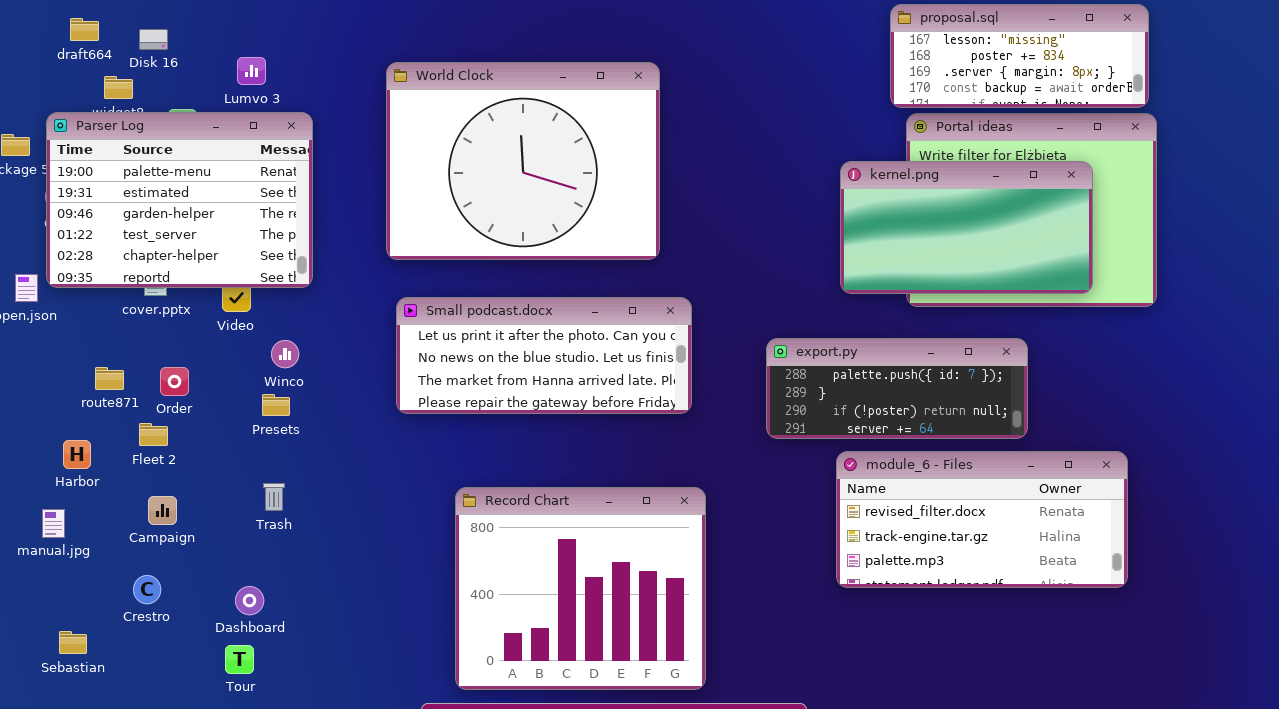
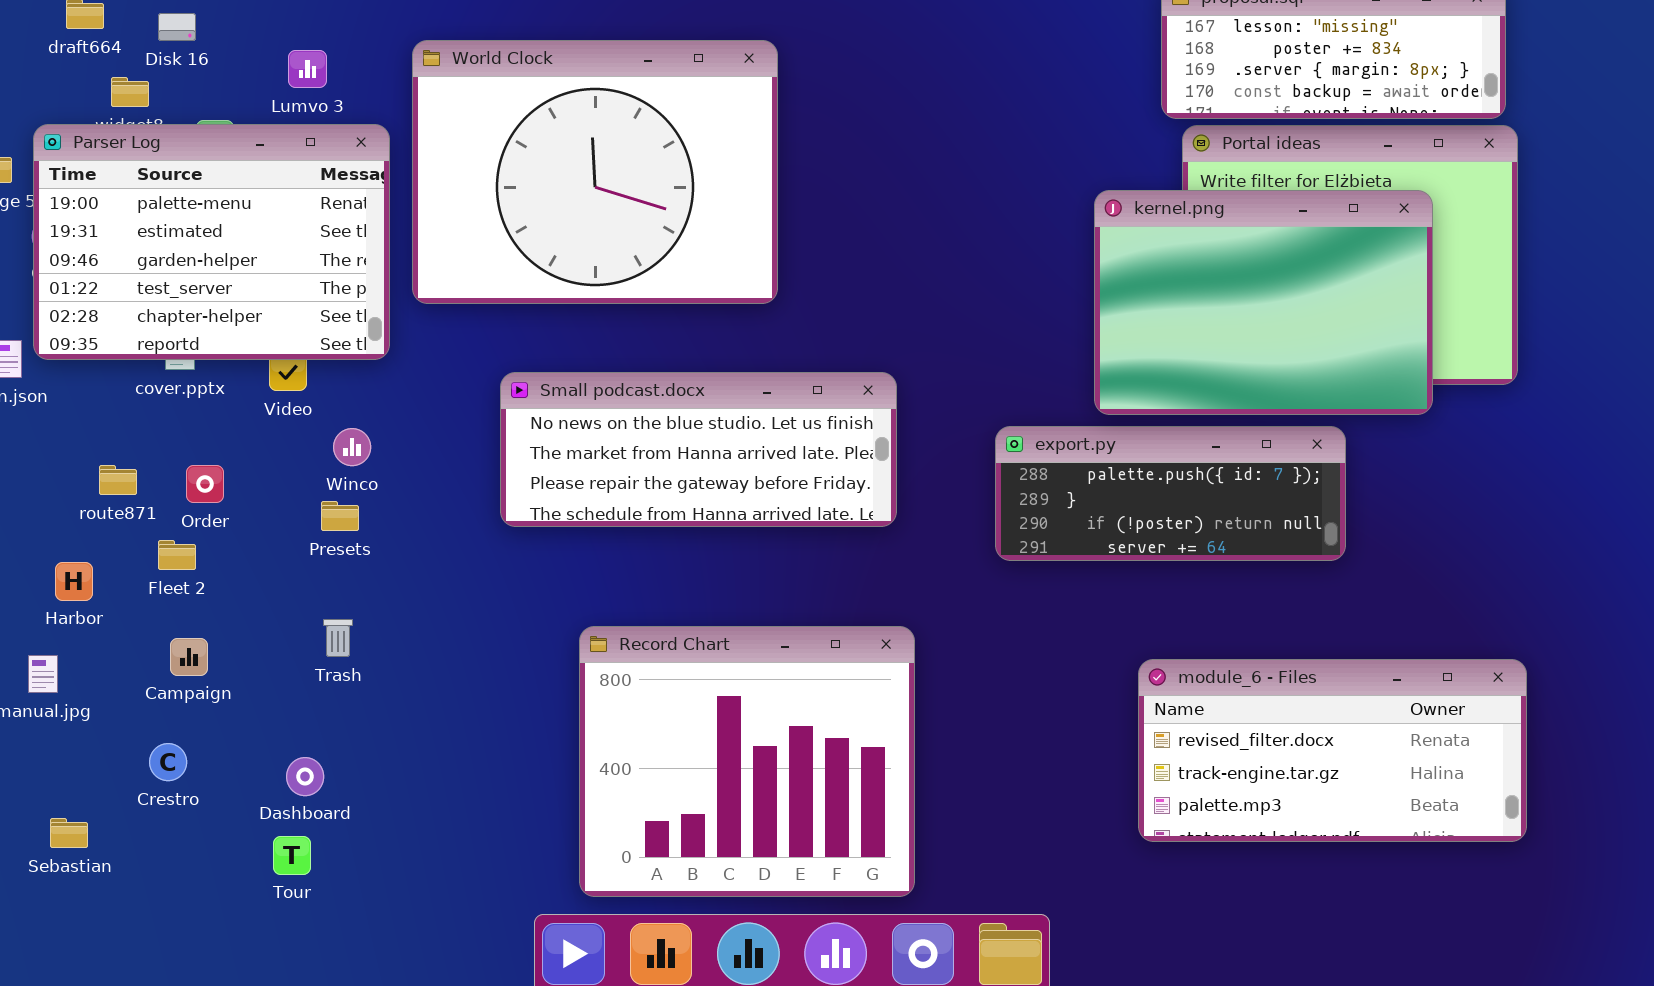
World Clock: [386,62,660,260] -> [412,40,778,304], moved
kernel.png: [840,161,1093,294] -> [1094,190,1433,415], resized
Small podcast.docx: [396,297,692,414] -> [500,372,897,527], scrolled down 1 row
module_6 - Files: [836,451,1128,588] -> [1138,659,1527,842], moved

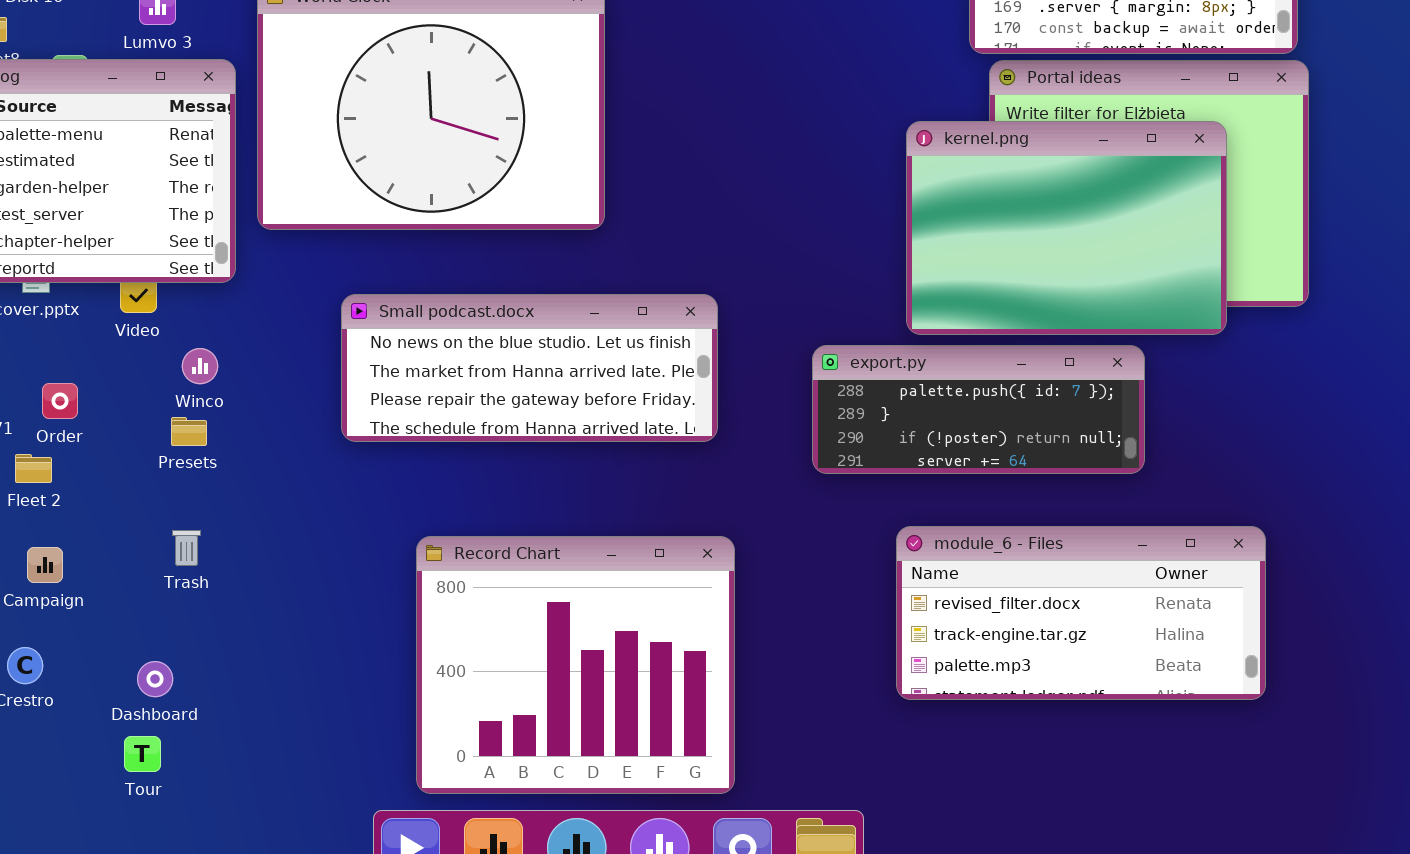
module_6 - Files: [1138,659,1527,842] -> [896,526,1266,700], moved

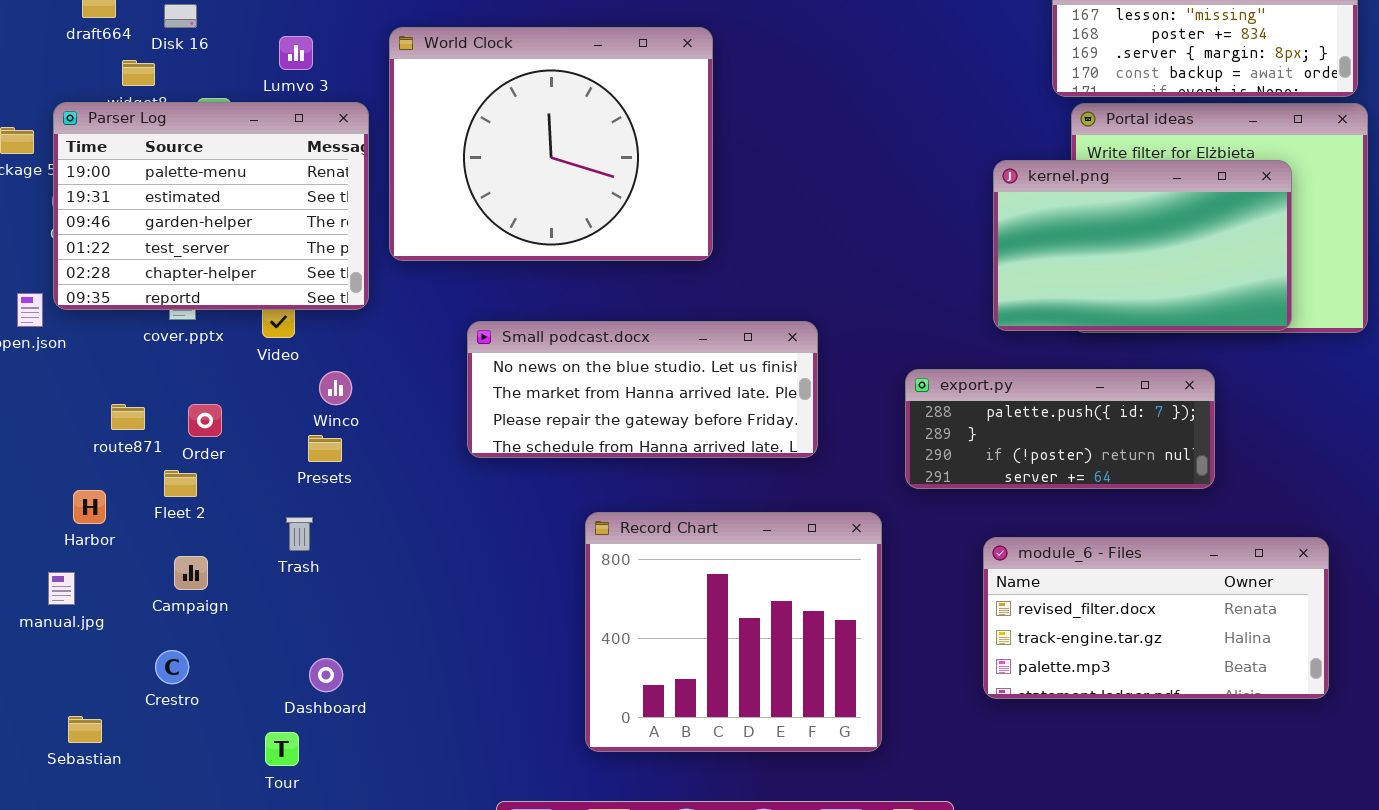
kernel.png: [906,121,1227,335] -> [993,160,1292,331], resized
Trash: [172,530,201,566] -> [286,517,313,551], moved
Record Chart: [416,536,735,794] -> [585,512,882,752], moved
Dashboard: [137,661,173,697] -> [309,658,343,692], moved

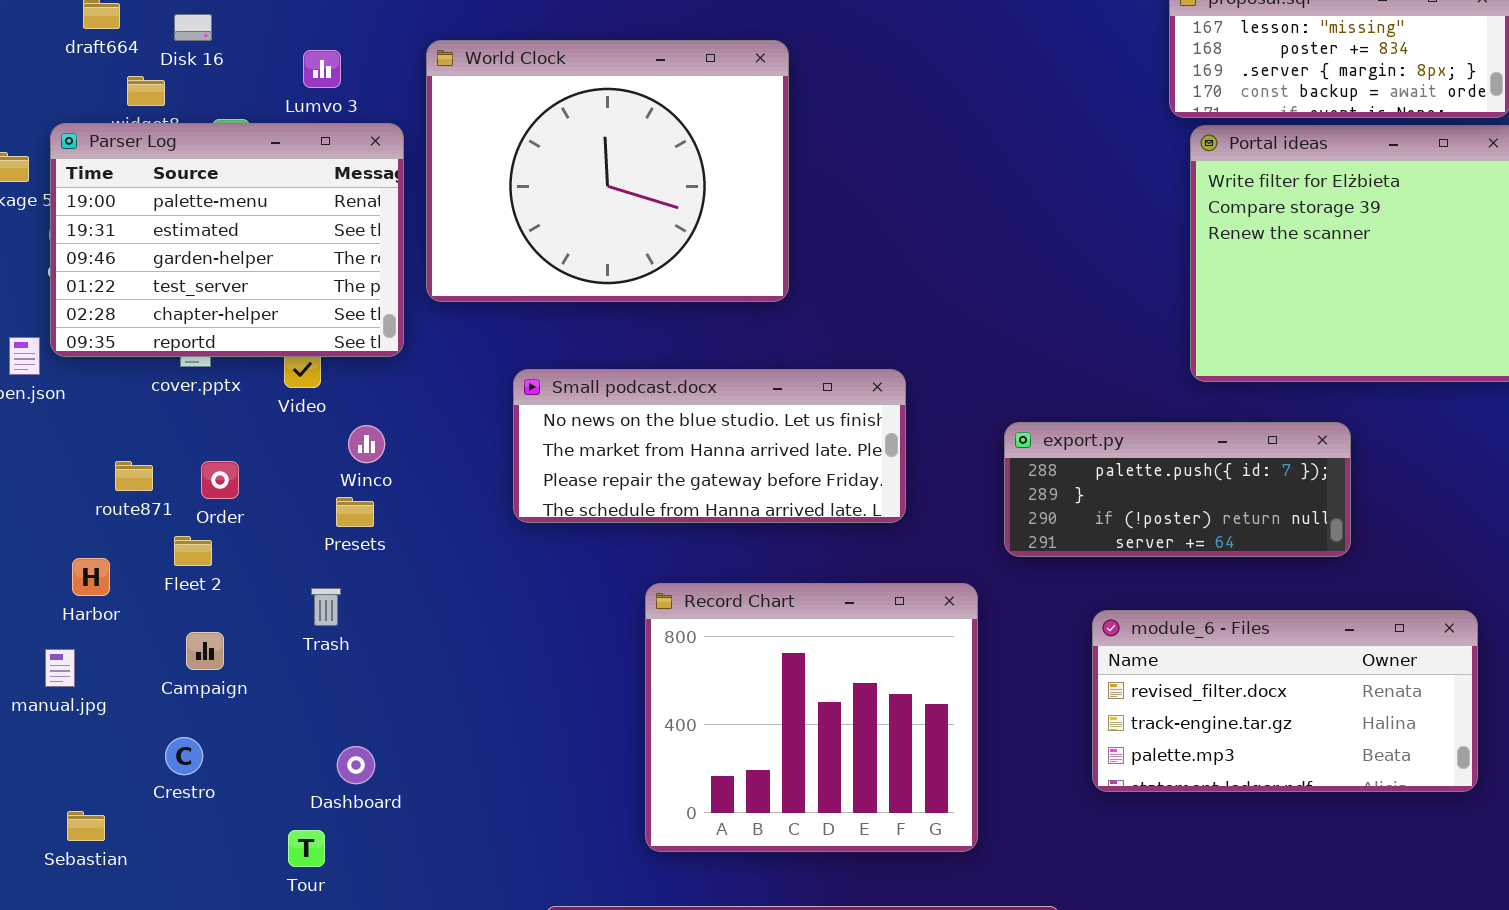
kernel.png: [993,160,1292,331] -> none, closed

